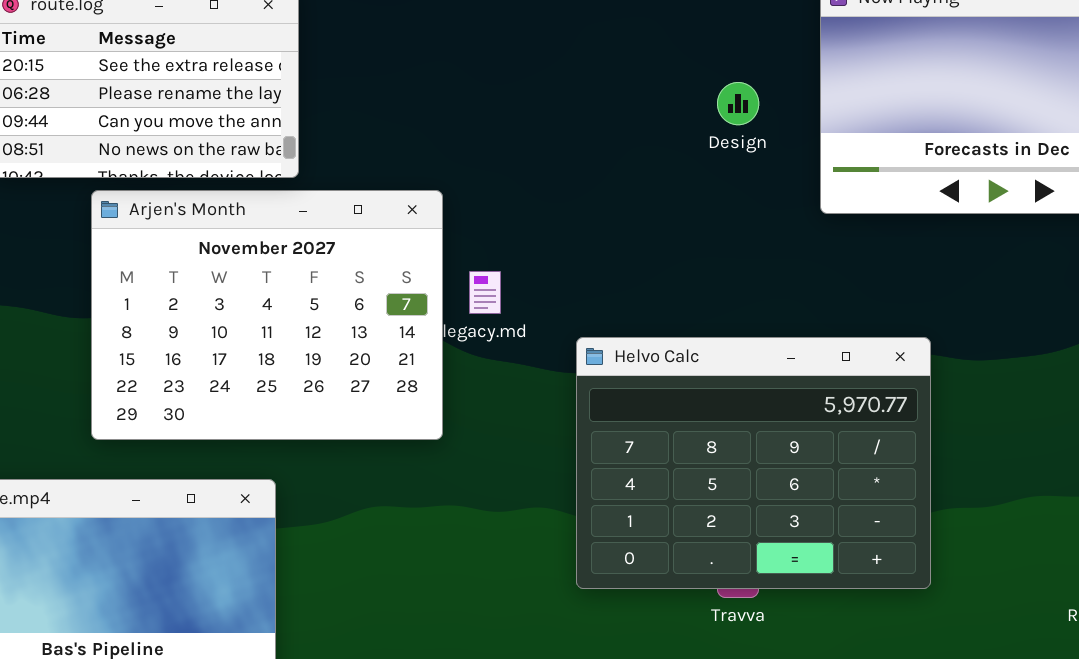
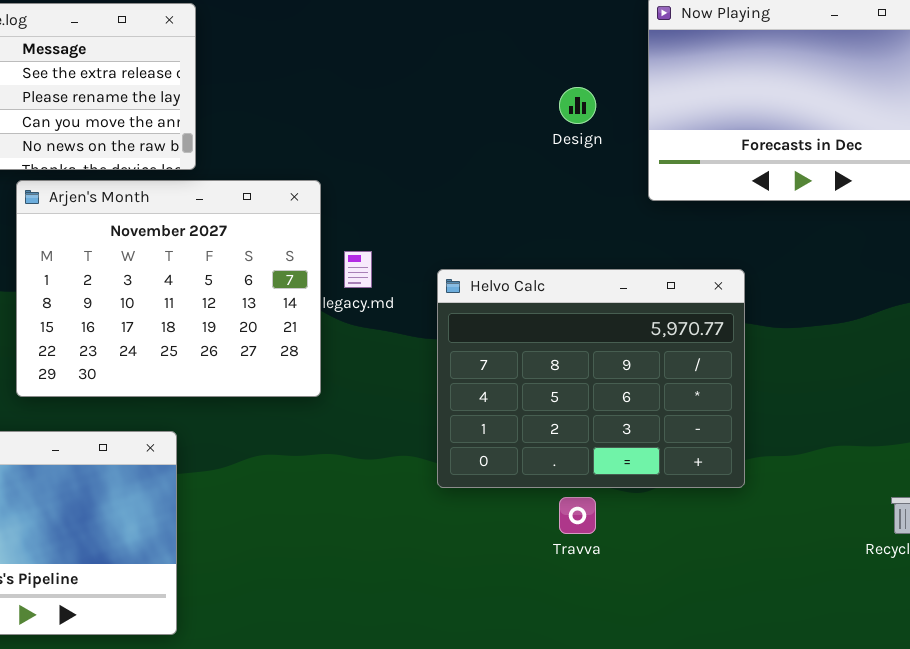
Helvo Calc: [576,337,931,589] -> [437,269,745,488], moved

